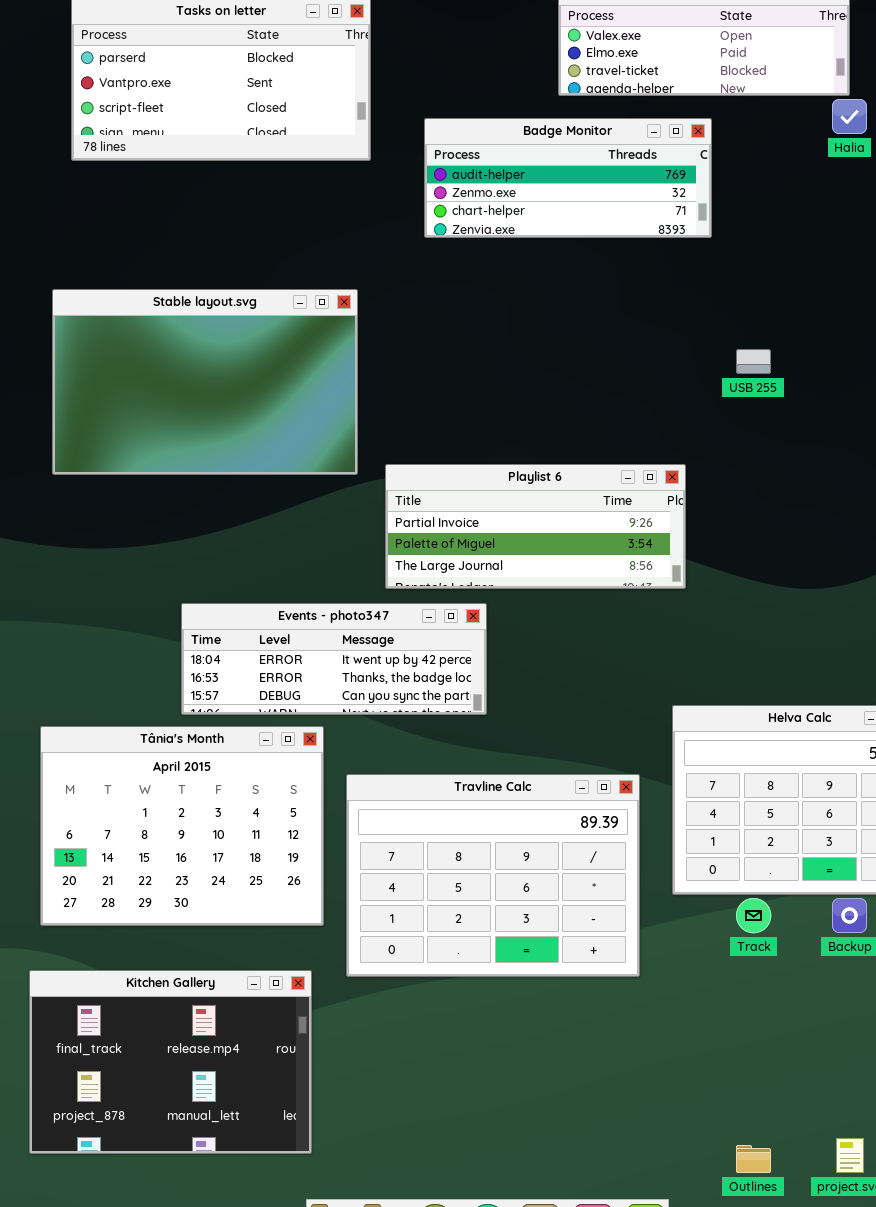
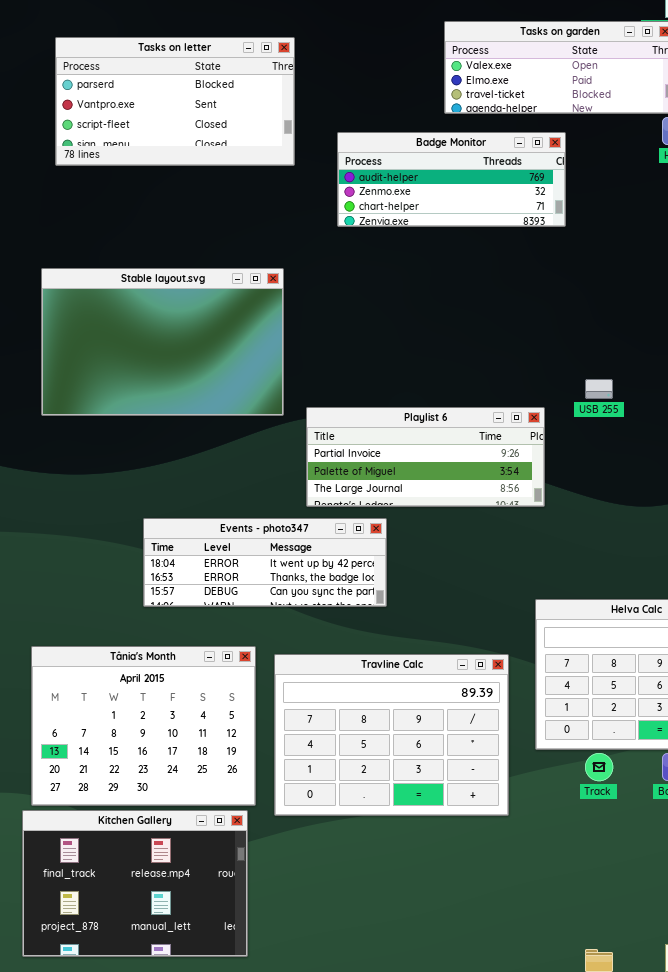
USB 255: [736,349,771,374] -> [585,379,613,399], moved
Tânia's Month: [40,726,324,926] -> [31,646,256,806], moved

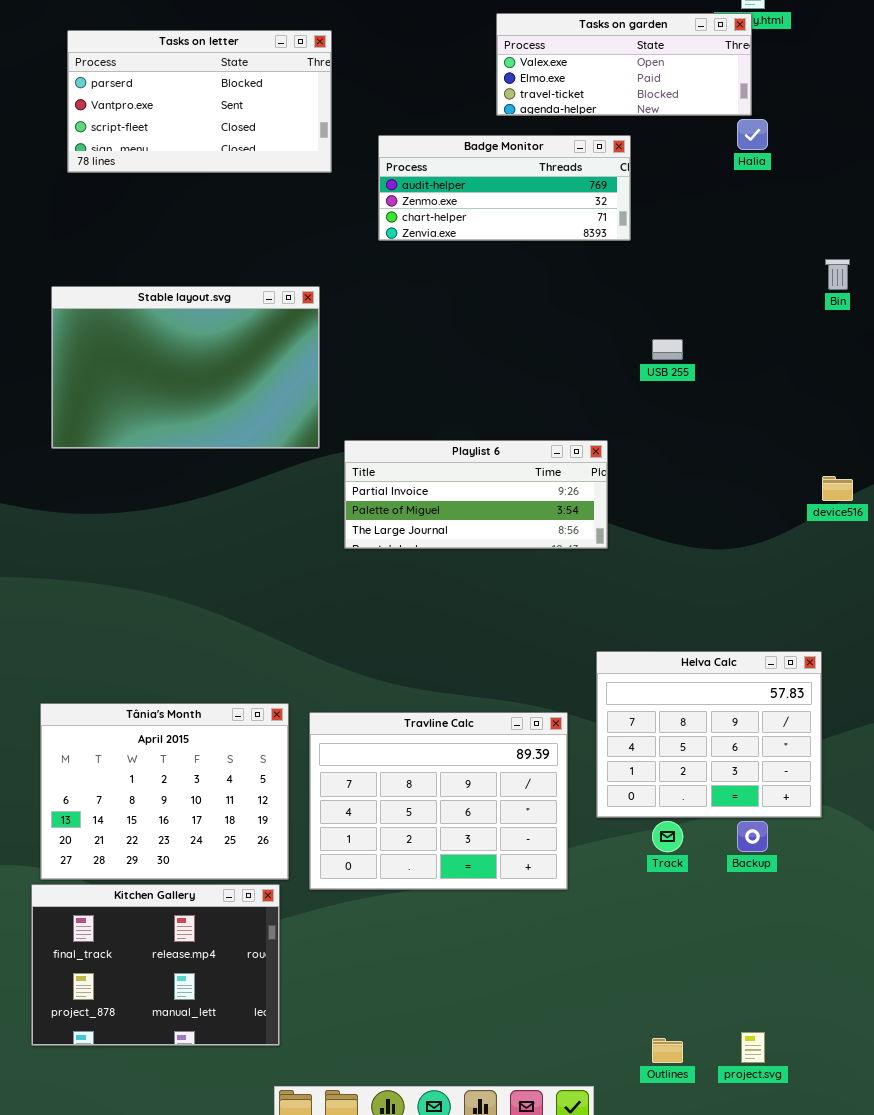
USB 255: [585,379,613,399] -> [652,339,683,360], moved
Events - photo347: [143,518,387,607] -> none, closed

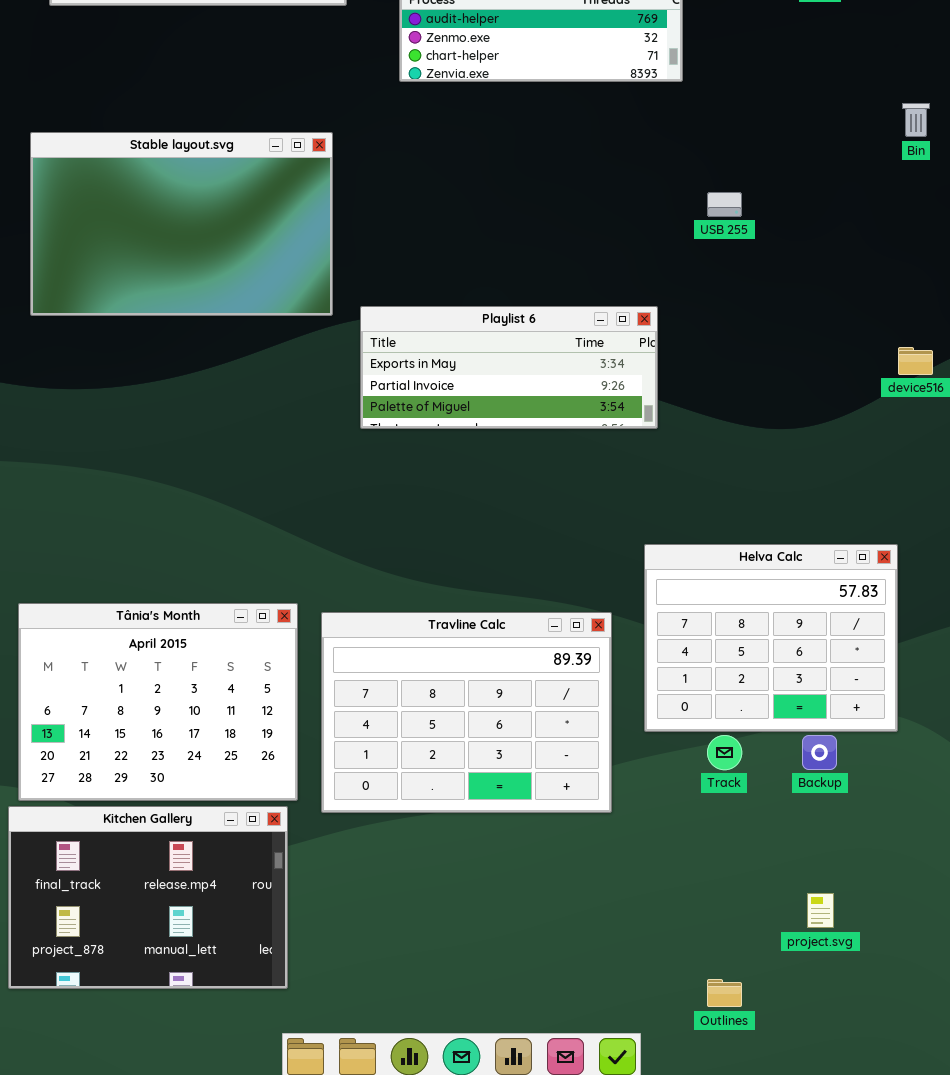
Playlist 6: [344,440,608,549] -> [360,306,658,429], scrolled up 1 row
project.svg: [741,1032,765,1063] -> [807,893,834,928], moved

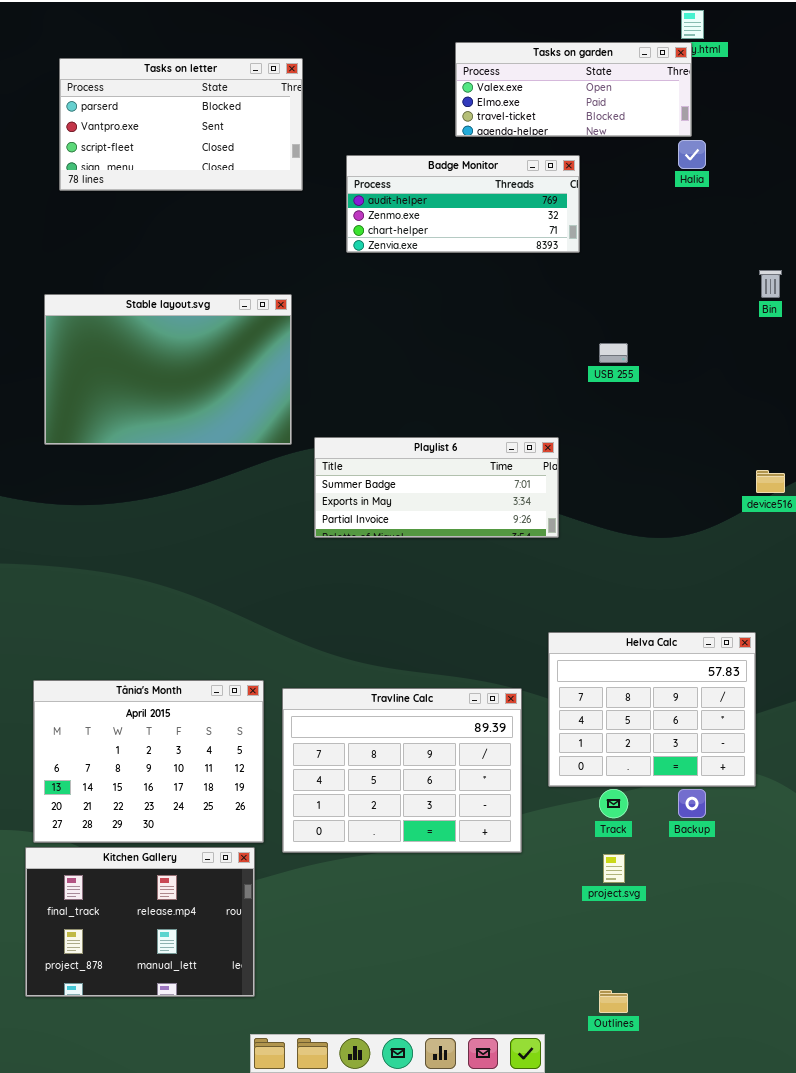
Playlist 6: [360,306,658,429] -> [314,437,559,538], scrolled up 1 row
project.svg: [807,893,834,928] -> [603,854,625,883], moved

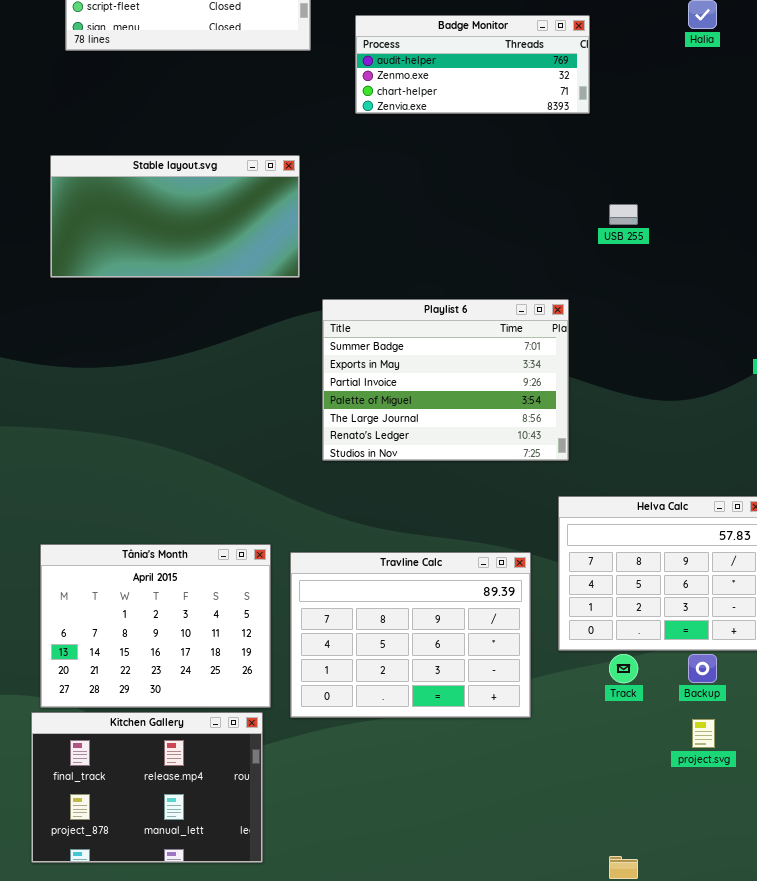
Stable layout.svg: [44,294,292,445] -> [50,155,300,278], resized
Playlist 6: [314,437,559,538] -> [322,299,569,461], resized
project.svg: [603,854,625,883] -> [692,719,715,748], moved

